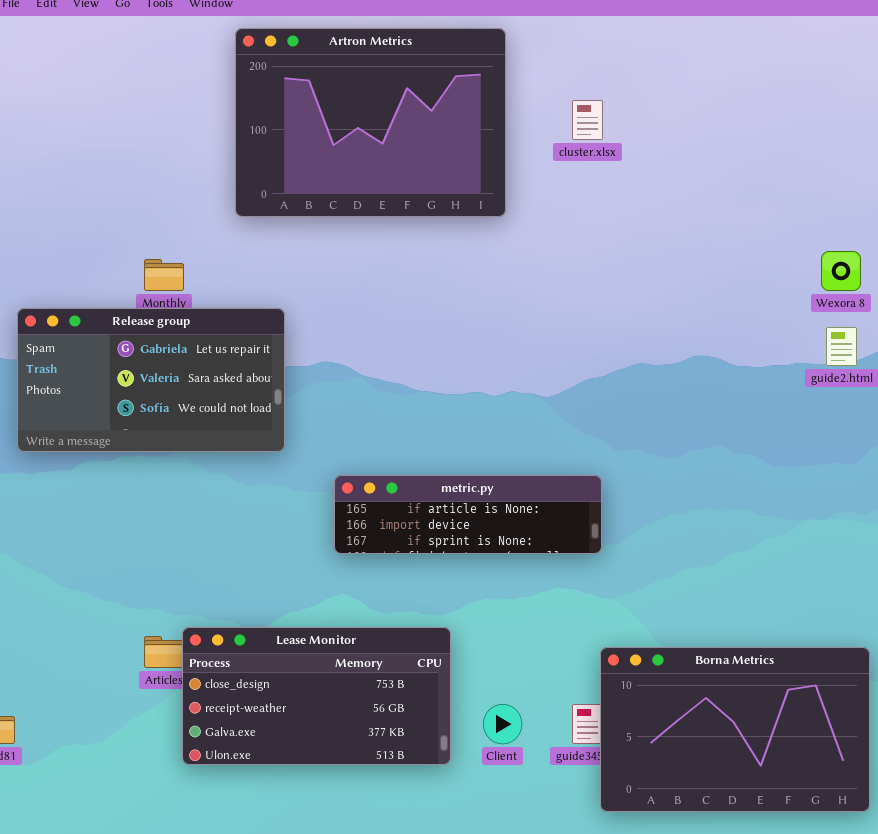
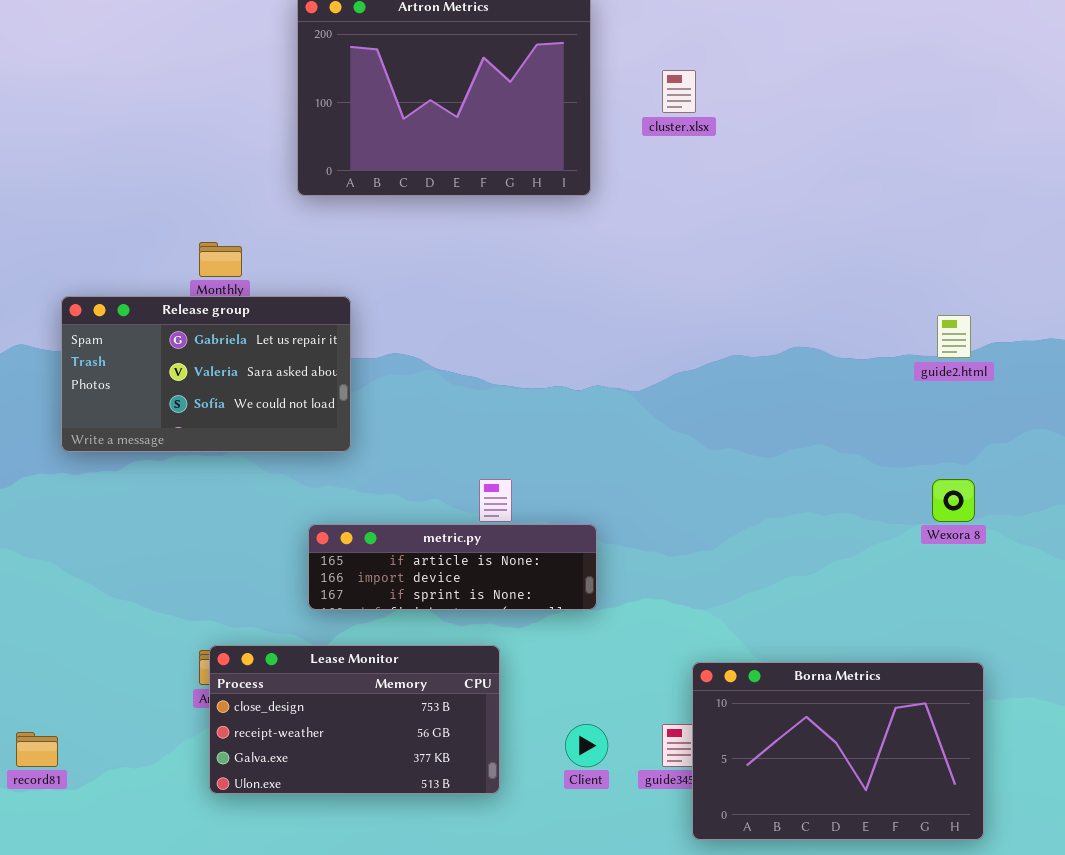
Wexora 8: [821,251,861,291] -> [932,479,975,522], moved
metric.py: [334,475,602,554] -> [308,524,597,610], moved
Lease Monitor: [182,627,451,765] -> [209,645,500,794], moved

